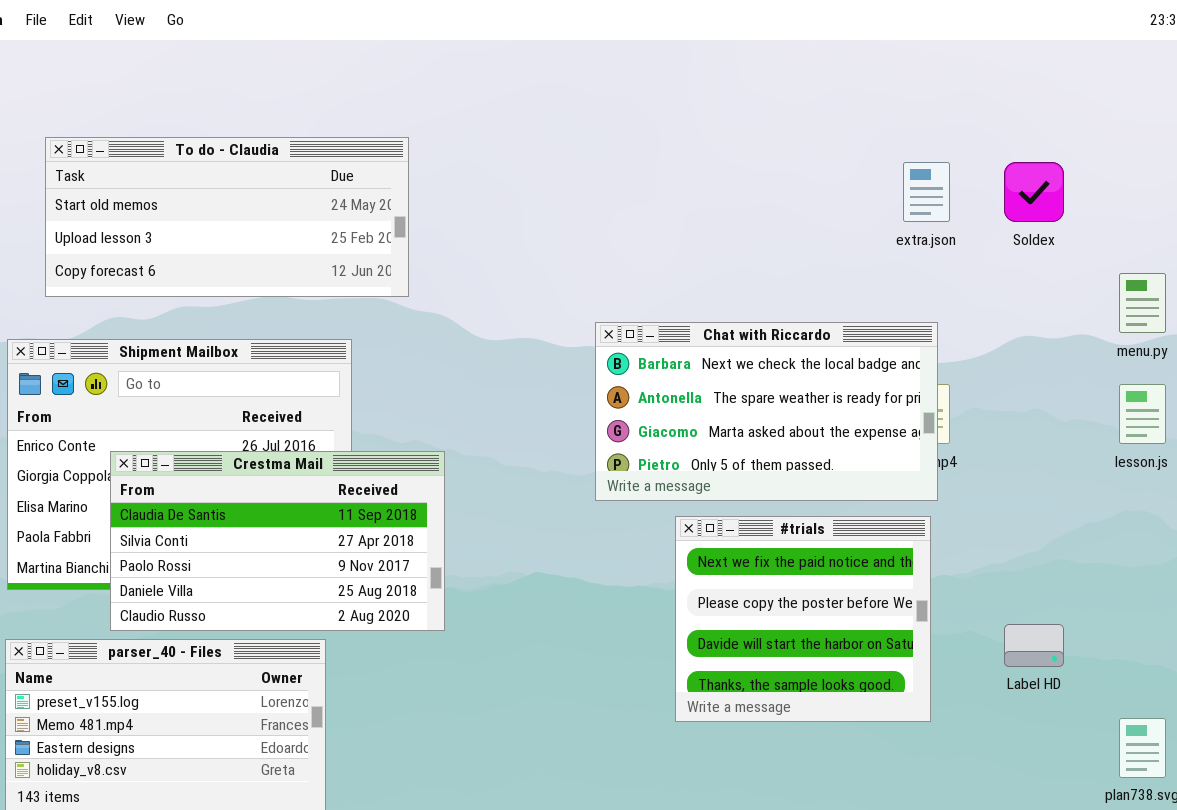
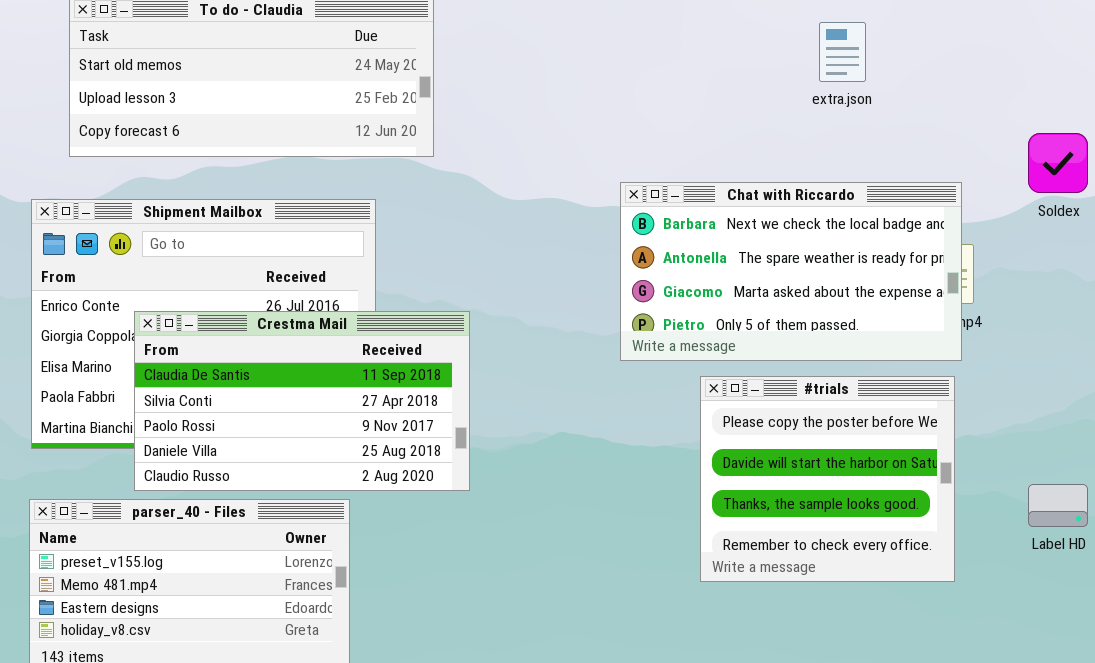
extra.json: [903,162,950,222] -> [819,22,866,82], moved
Soldex: [1004,162,1064,222] -> [1028,133,1088,193], moved
#trials: [675,516,931,722] -> [700,376,955,582], scrolled down 1 row

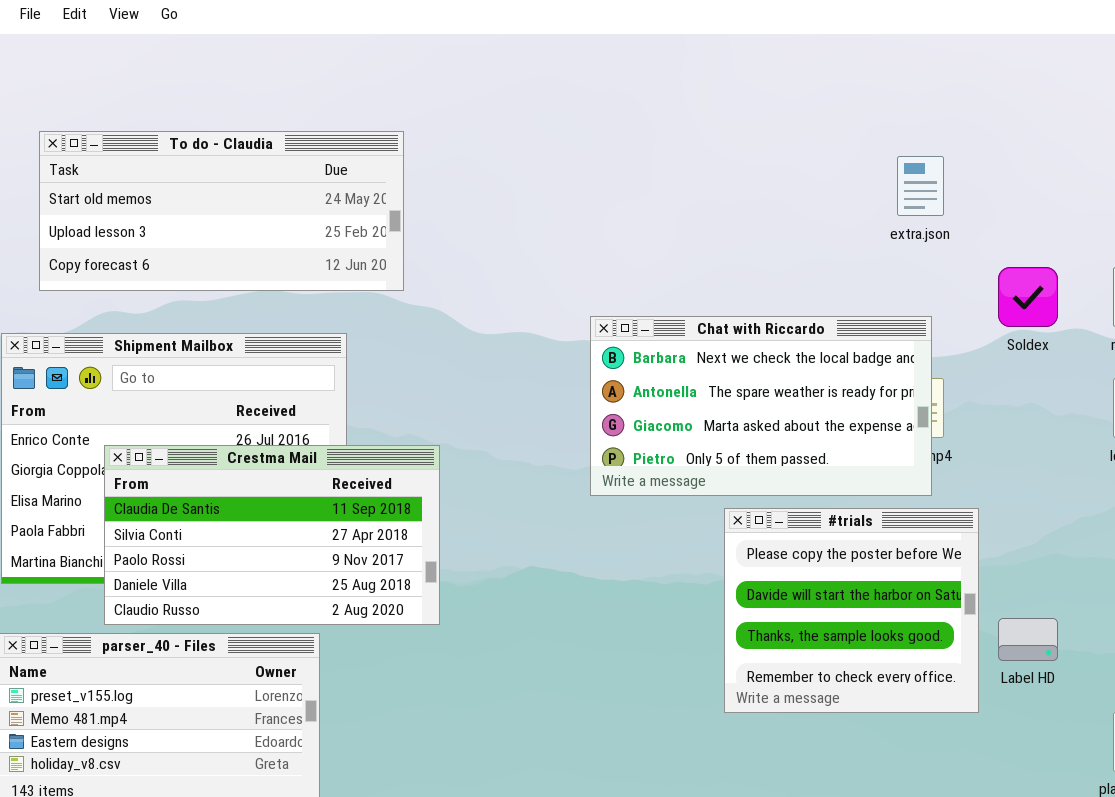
extra.json: [819,22,866,82] -> [897,156,944,216], moved
#trials: [700,376,955,582] -> [724,508,979,713], moved

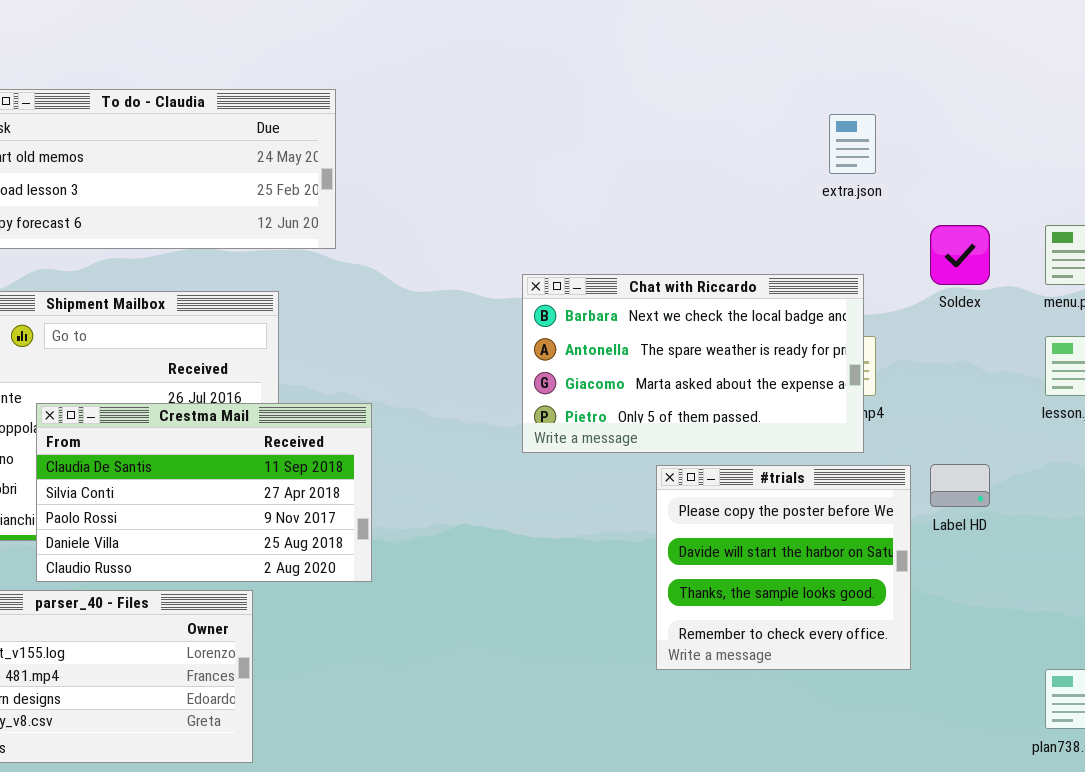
Label HD: [998,618,1058,661] -> [930,464,990,507], moved

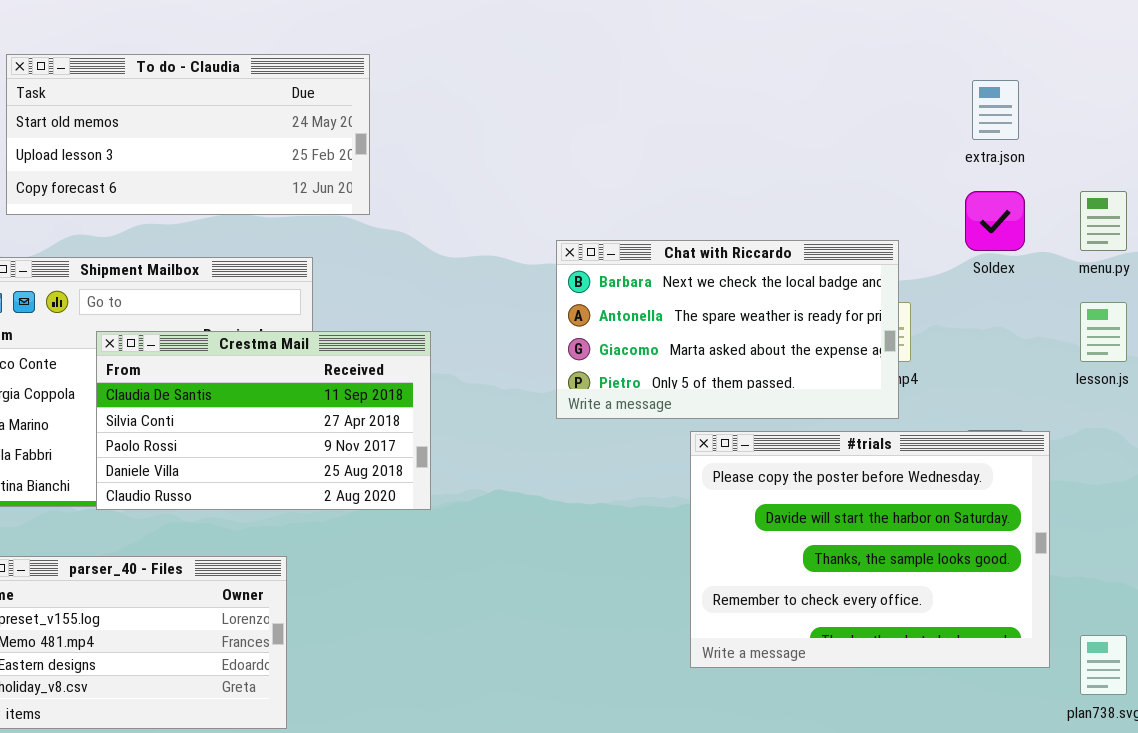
extra.json: [829,114,876,174] -> [972,80,1019,140], moved
Crestma Mail: [36,403,372,582] -> [96,331,431,510], moved
#trials: [656,465,911,670] -> [690,431,1050,668], resized

